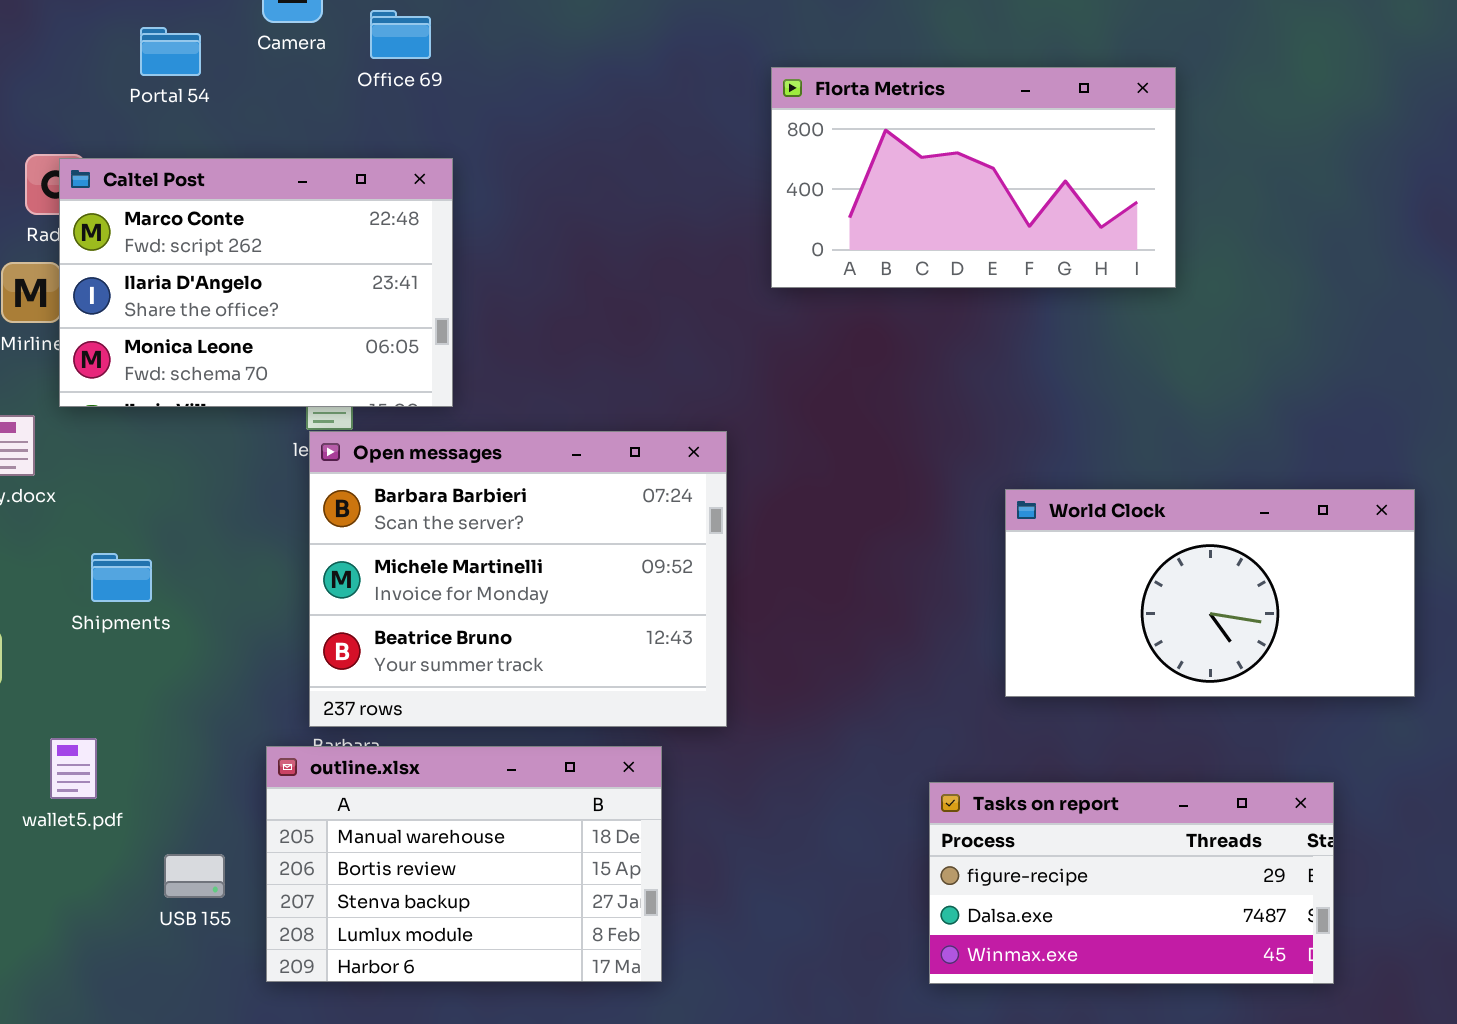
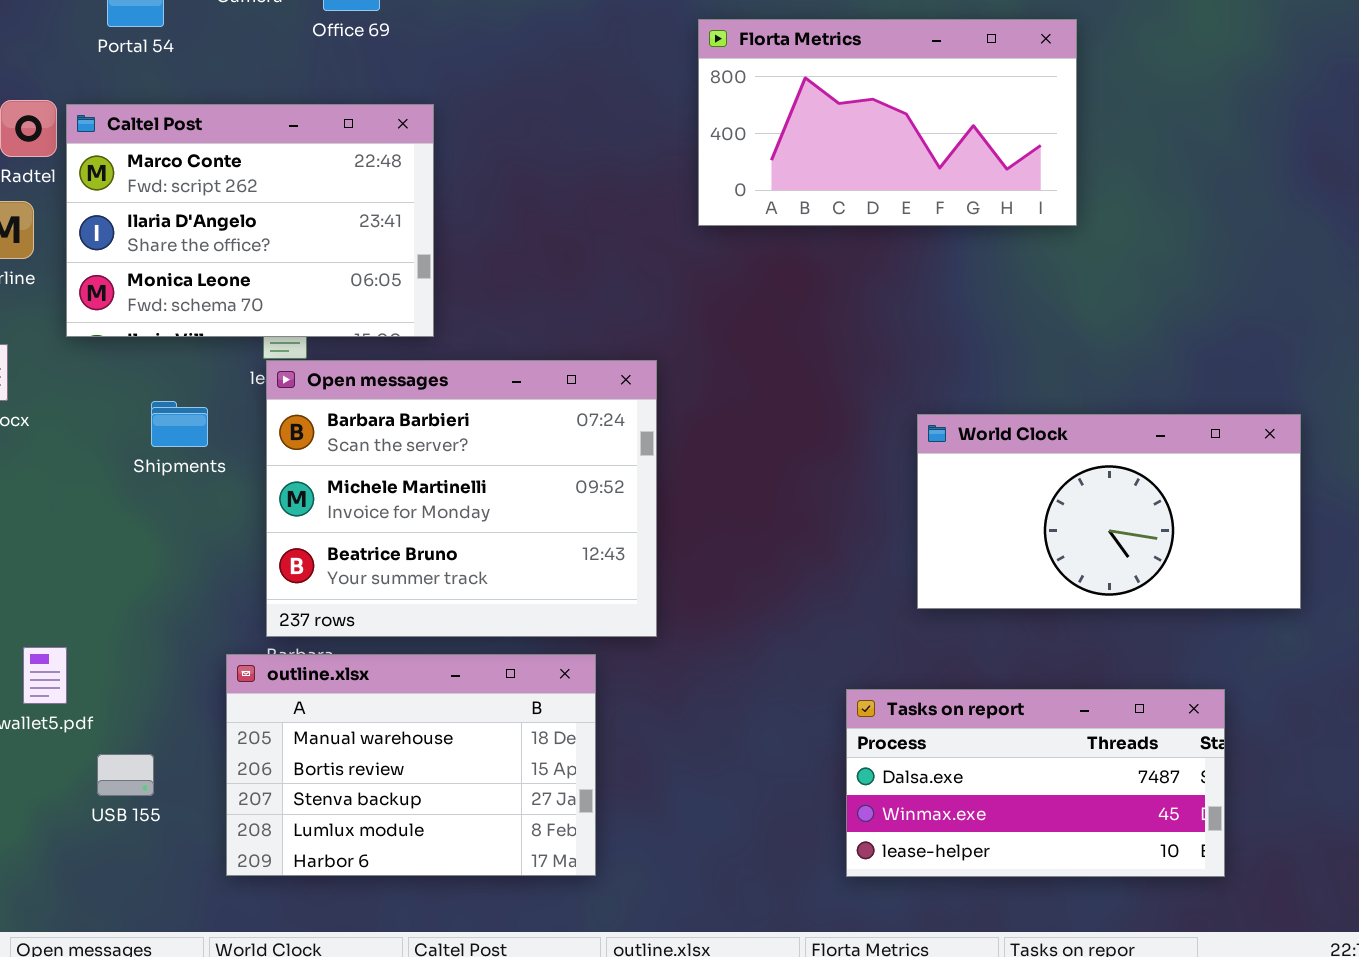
Caltel Post: [59,158,453,407] -> [66,104,434,337], moved
Shipments: [91,553,152,602] -> [151,401,208,447], moved
Tasks on report: [929,782,1334,984] -> [846,689,1225,877], scrolled down 1 row
USB 155: [164,854,225,898] -> [97,754,154,796], moved

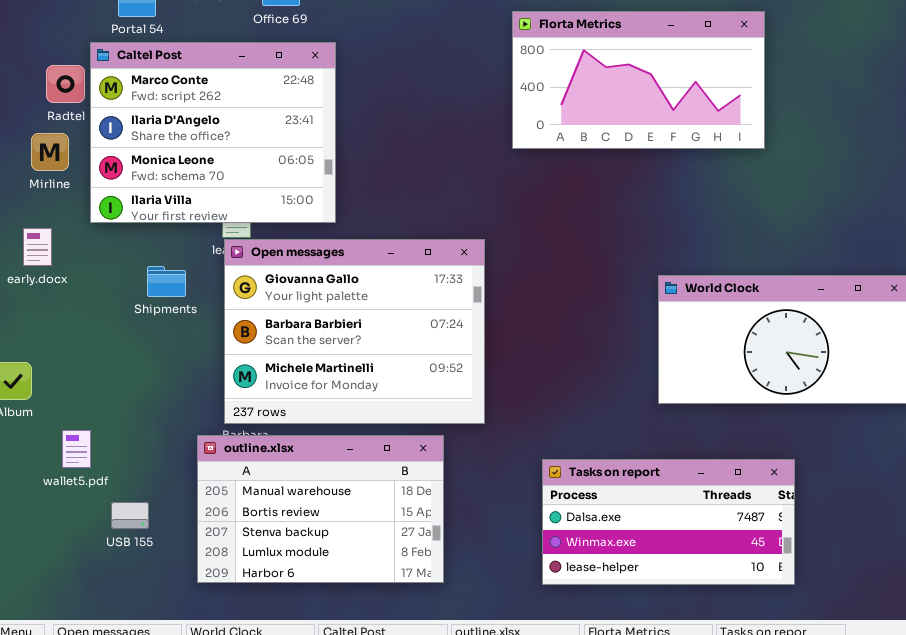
Caltel Post: [66,104,434,337] -> [90,42,336,223], resized
Open messages: [266,360,657,637] -> [224,239,485,424], scrolled up 1 row
Tasks on report: [846,689,1225,877] -> [542,459,795,585], moved

